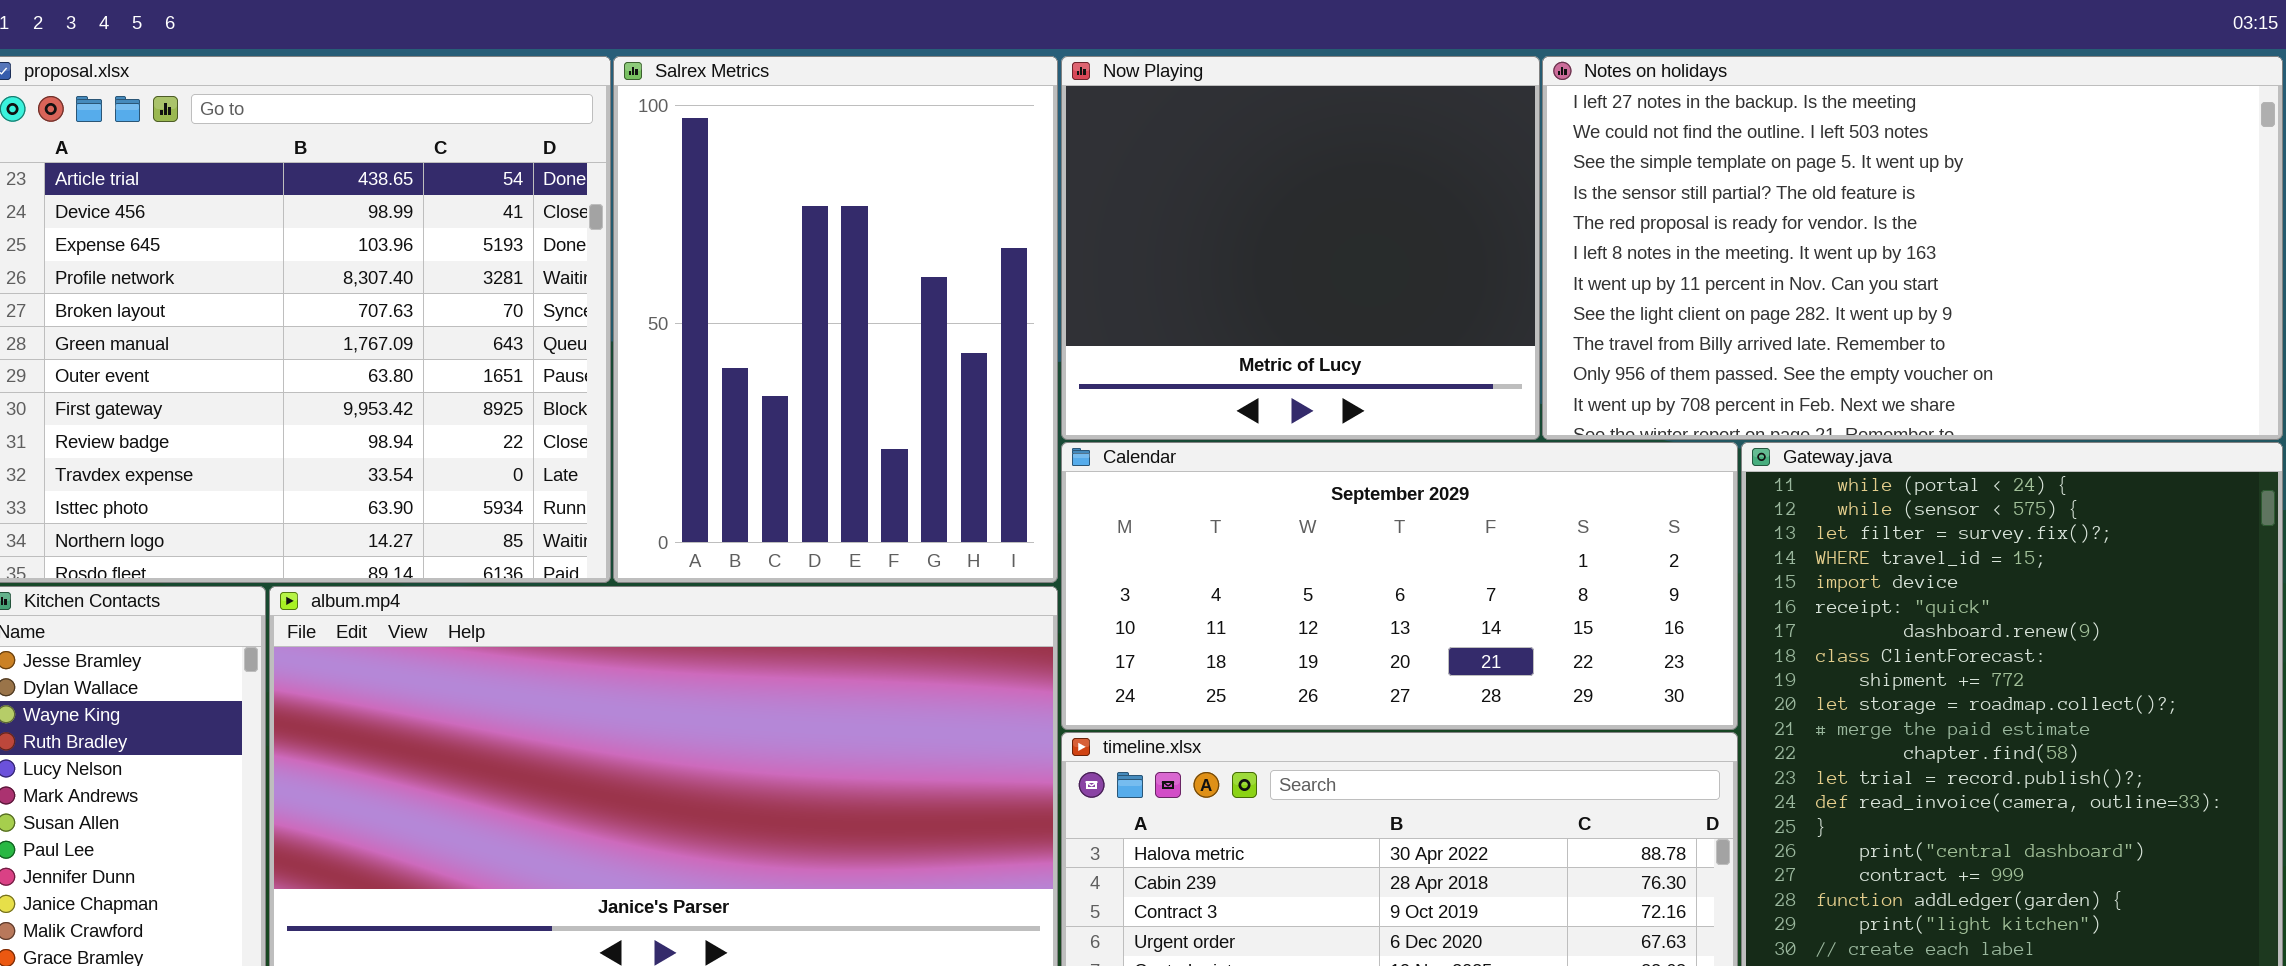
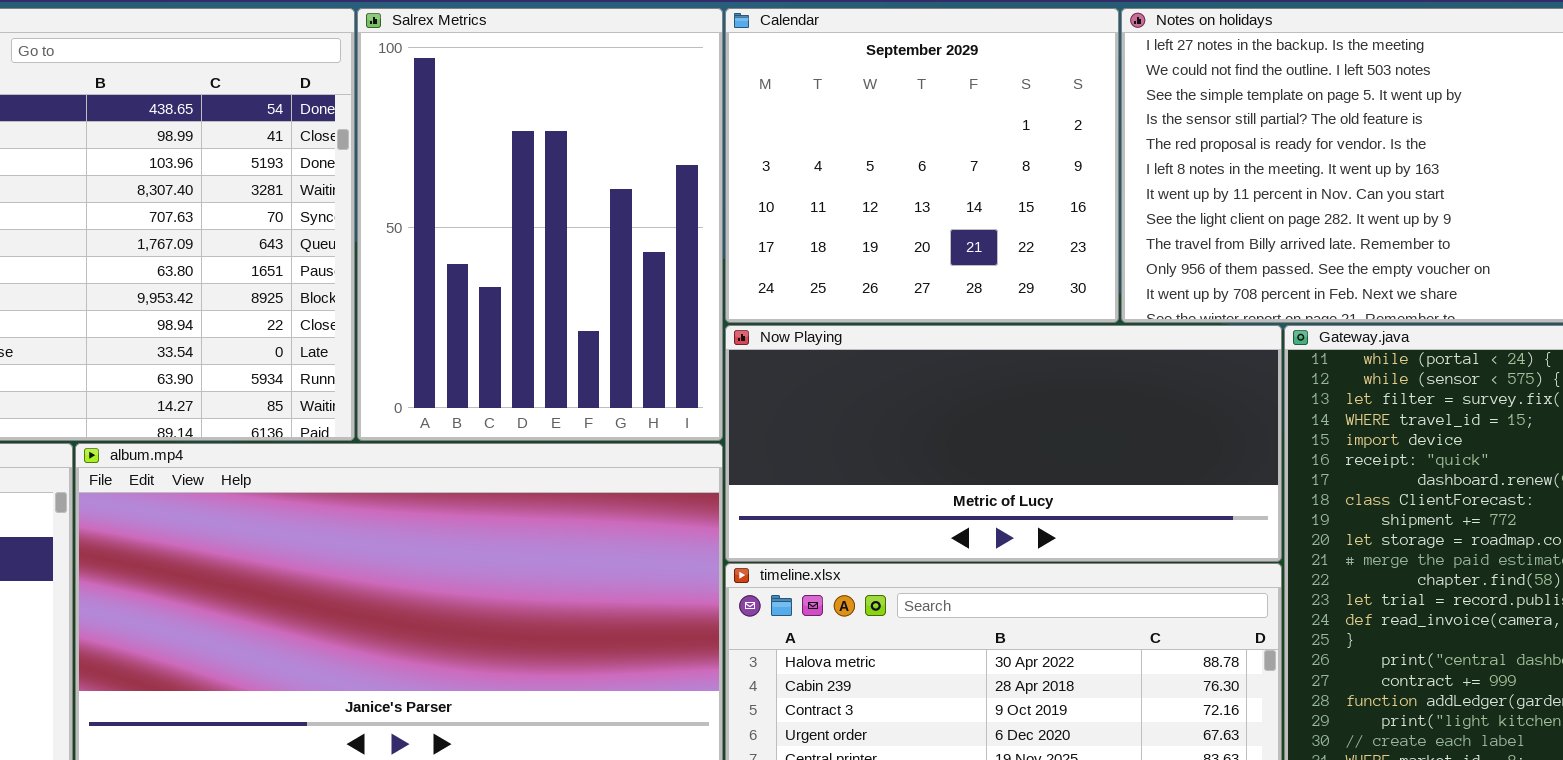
Now Playing: [1061,56,1540,440] -> [725,325,1282,562], moved, resized
Calendar: [1061,442,1738,730] -> [725,8,1119,323], moved, resized

